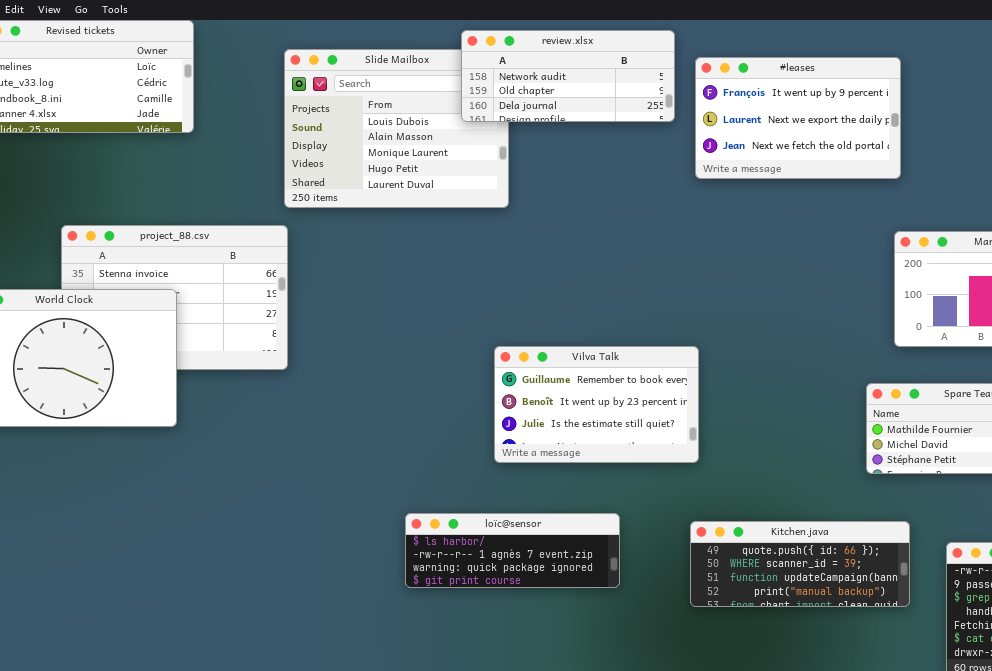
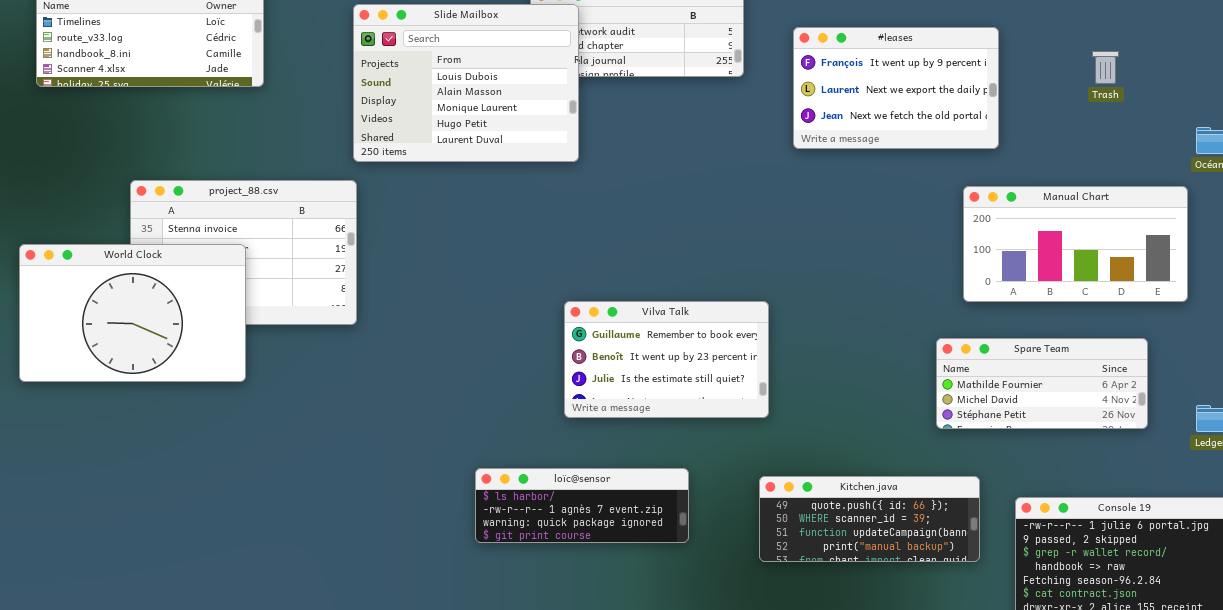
Slide Mailbox: [284,49,509,208] -> [353,4,579,162], raised
#leases: [695,57,901,179] -> [793,27,999,149], moved

